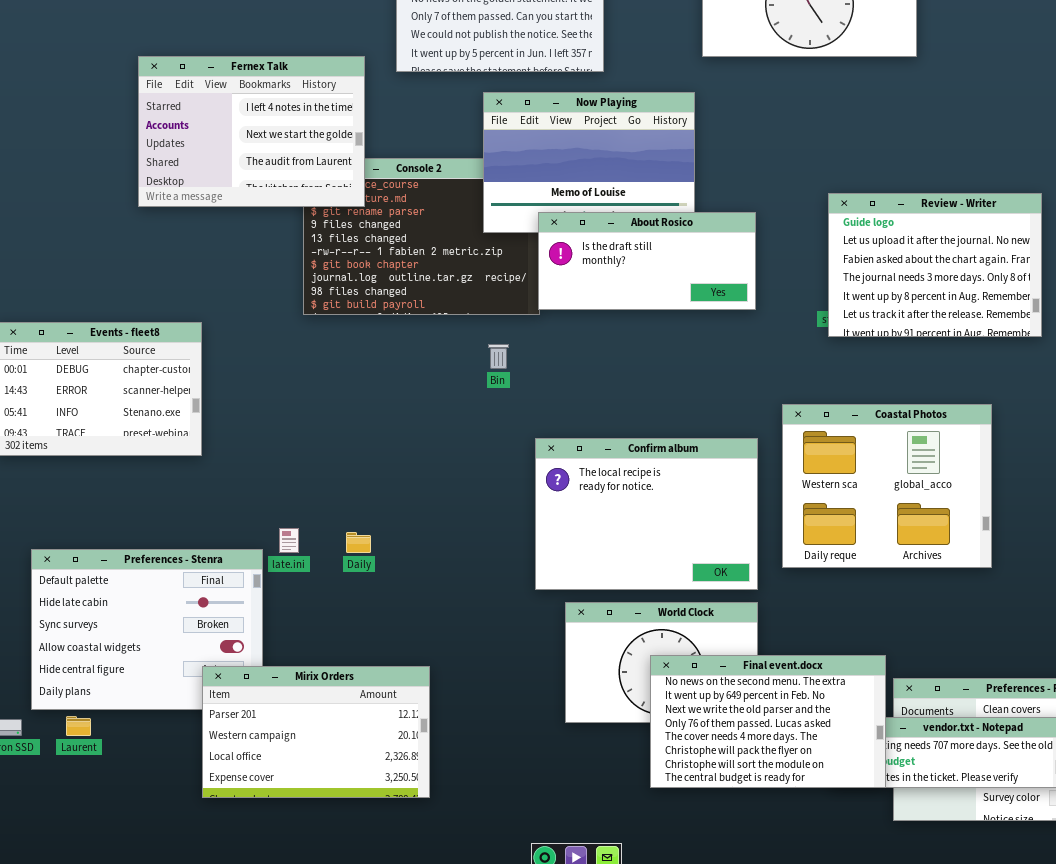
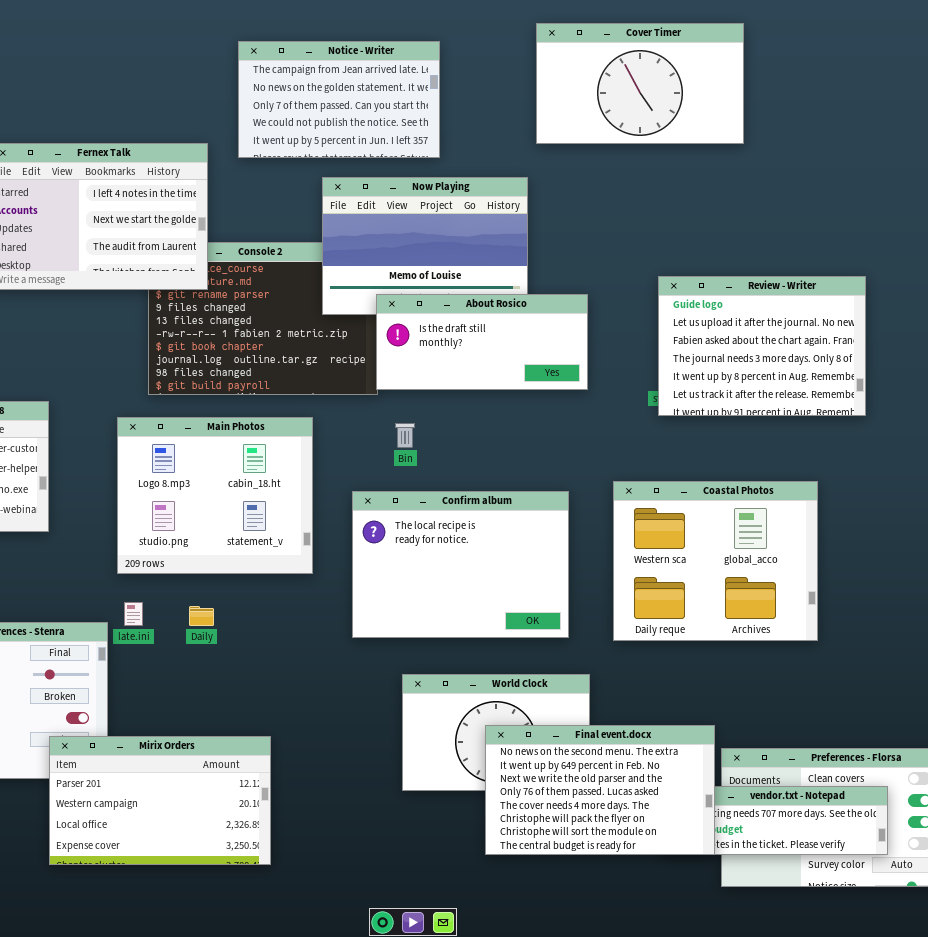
Main Photos: none -> [117,417,313,574], opened
Bin: [488,344,509,369] -> [395,423,415,448], moved
Confirm album: [535,438,758,590] -> [352,491,569,638], moved

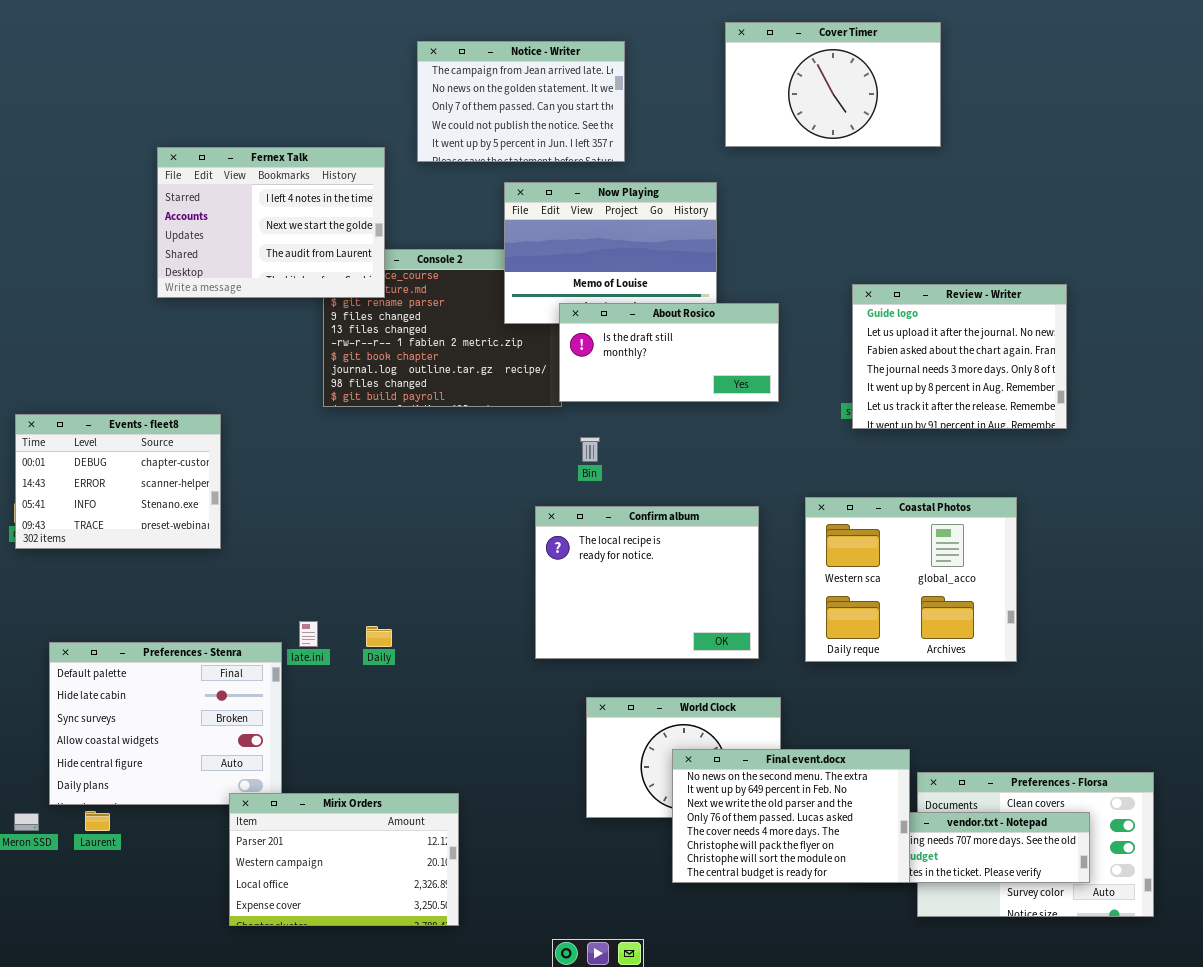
Main Photos: [117,417,313,574] -> none, closed
Mirix Orders: [49,736,271,865] -> [229,793,459,926], moved

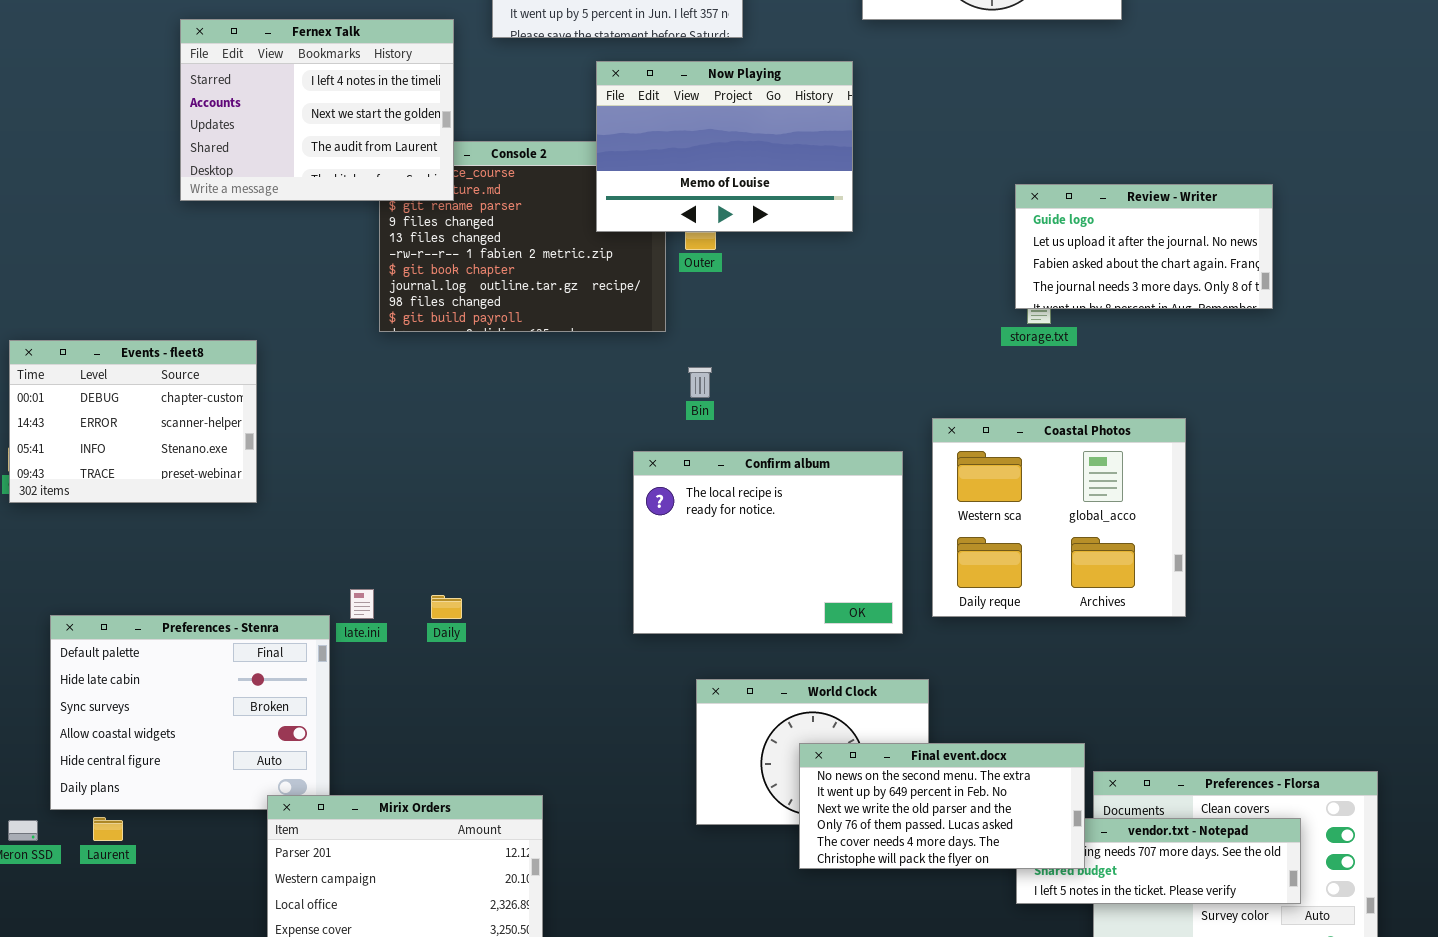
Review - Writer: [852,284,1067,429] -> [1015,184,1273,309], resized
About Rosico: [559,303,779,402] -> none, closed
Coastal Photos: [805,497,1017,662] -> [932,418,1186,617], moved
Final event.docx: [672,749,910,883] -> [799,743,1085,869], resized

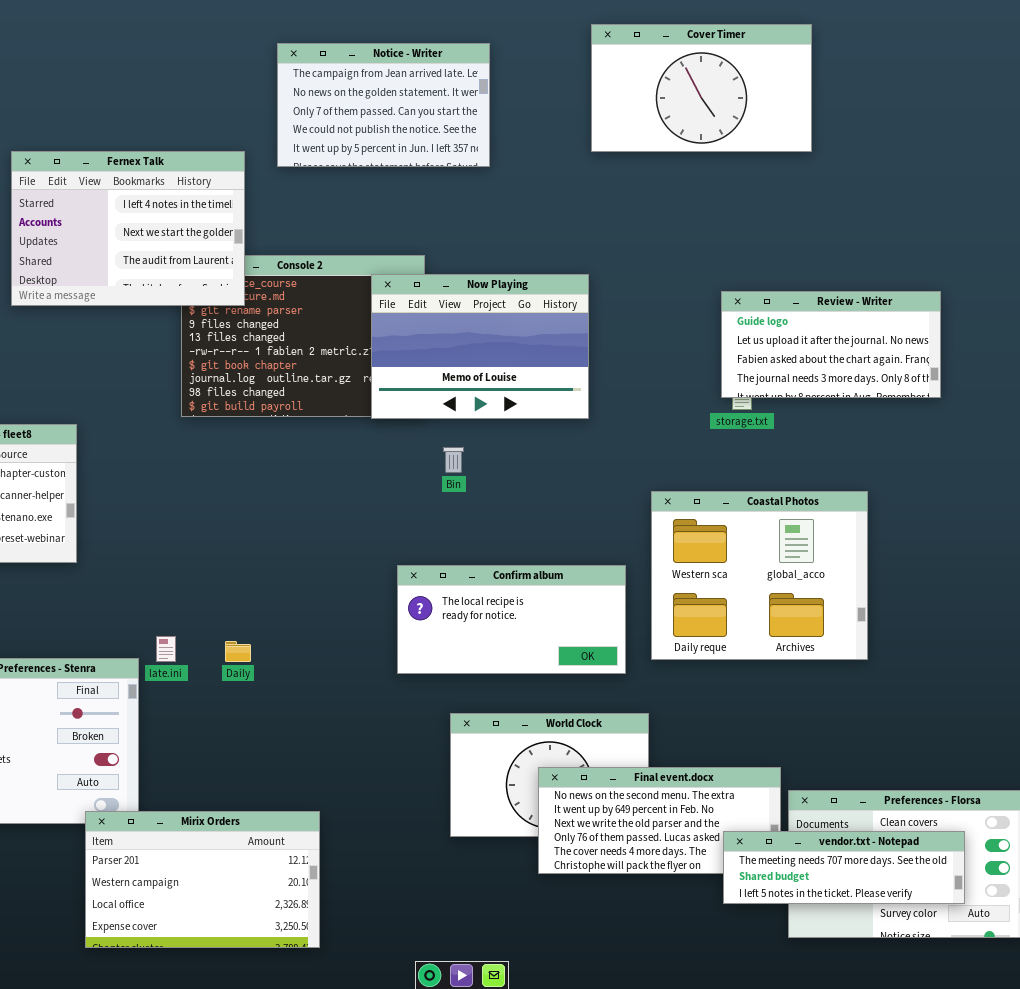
Now Playing: [596,61,853,232] -> [371,274,589,419], moved
Confirm album: [633,451,903,634] -> [397,565,626,674], resized
vendor.txt - Notepad: [1016,818,1301,904] -> [723,831,965,904], raised

